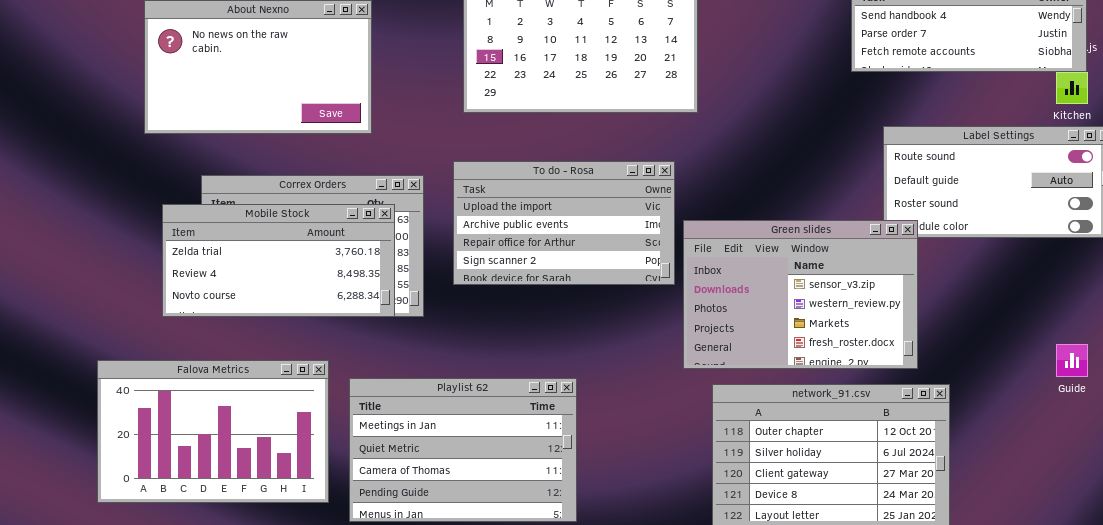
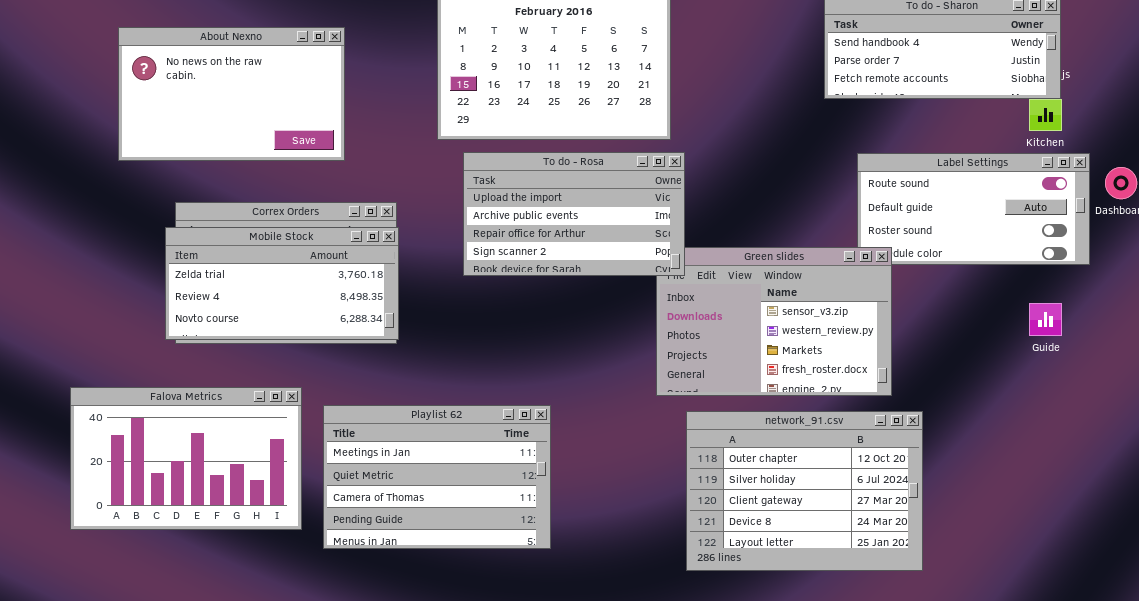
To do - Rosa: [453,161,675,285] -> [463,152,685,276], moved
Mobile Stock: [162,204,395,317] -> [165,227,399,340], moved
Guide: [1056,344,1088,377] -> [1029,303,1062,336], moved

